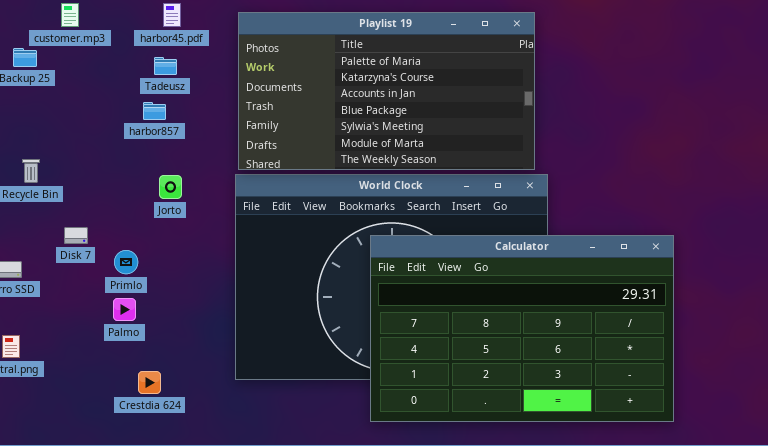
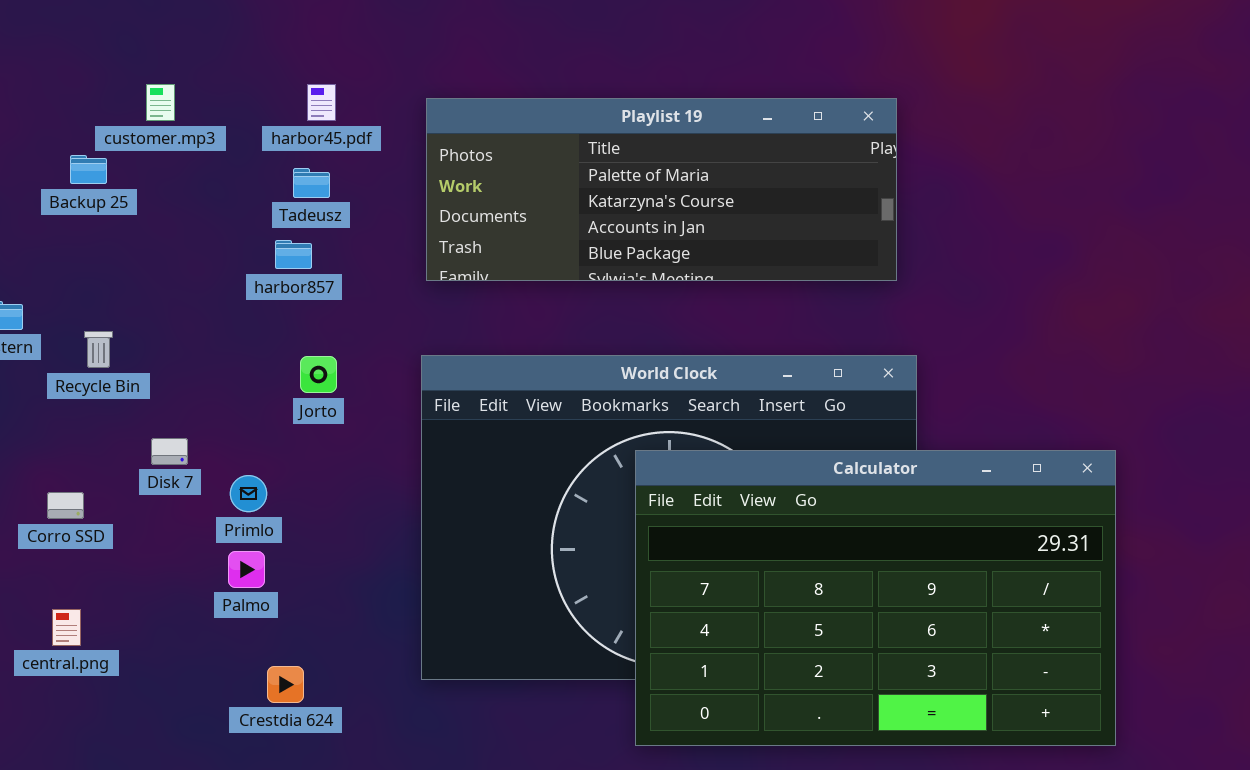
Playlist 19: [238,12,535,170] -> [426,98,897,281], resized

